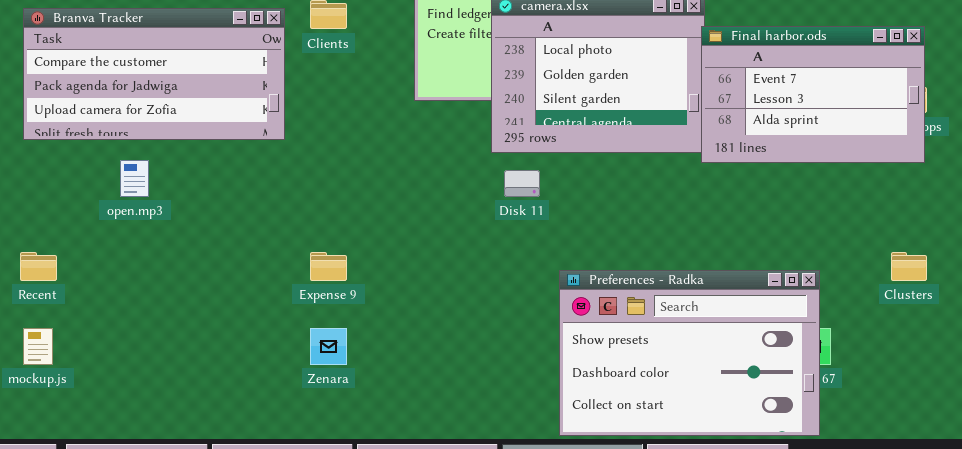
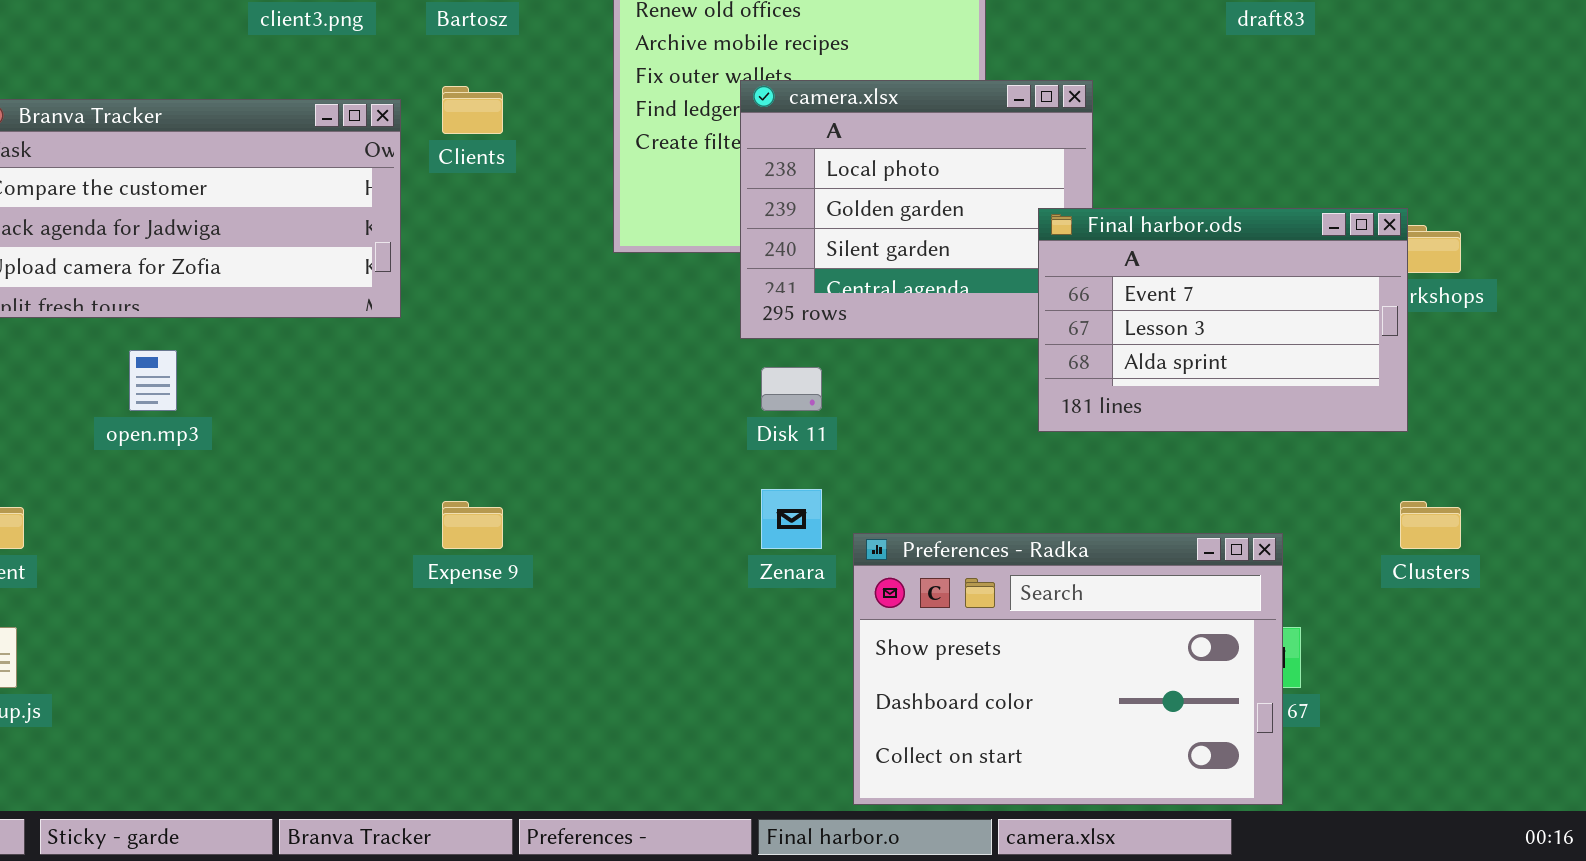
Final harbor.ods: [701,26,925,163] -> [1038,208,1408,432], moved
Zenara: [310,328,347,365] -> [761,489,822,549], moved

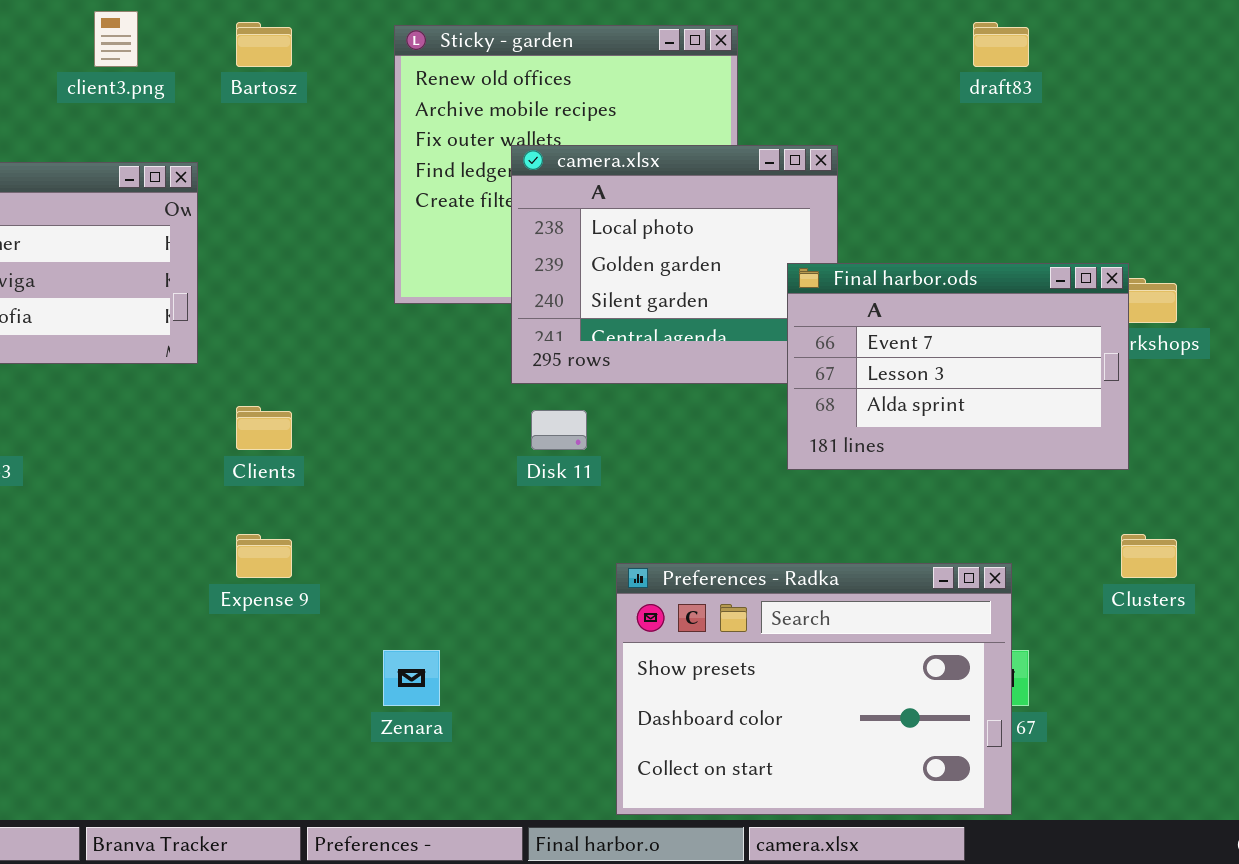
Clients: [442,86,503,134] -> [236,406,292,450], moved
Zenara: [761,489,822,549] -> [383,650,440,706], moved

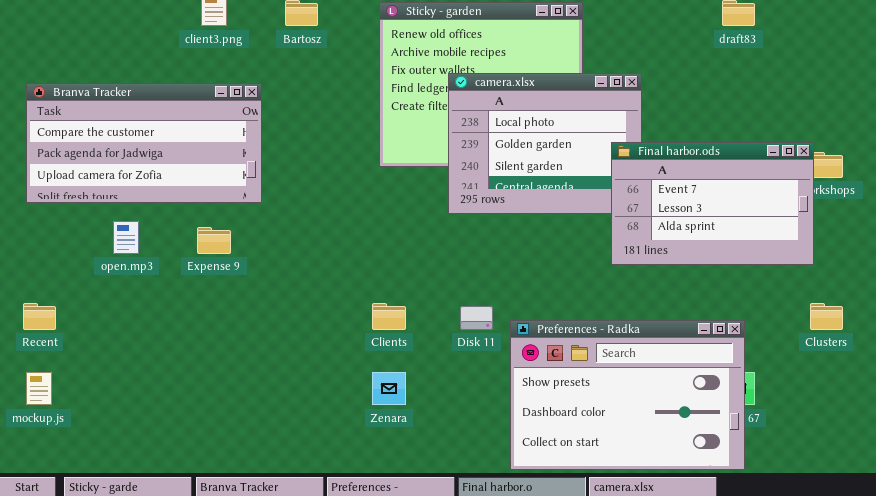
Clients: [236,406,292,450] -> [372,303,406,330], moved
Disk 11: [531,410,587,450] -> [460,306,493,330], moved
Expense 9: [236,534,292,578] -> [197,227,231,254], moved

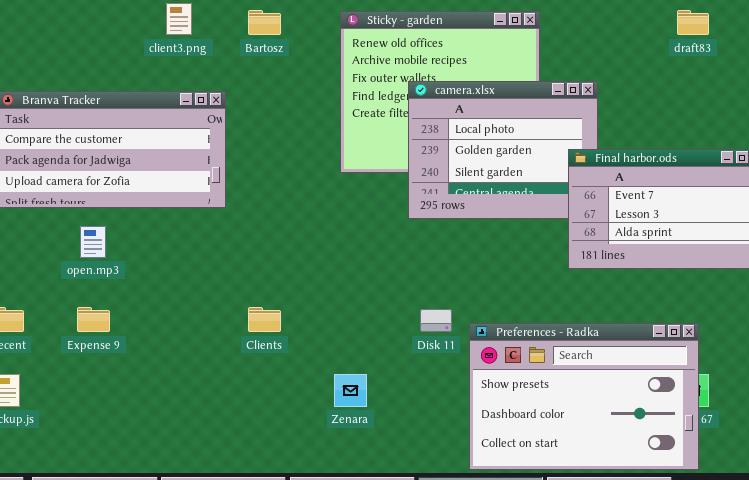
Expense 9: [197,227,231,254] -> [77,307,110,332], moved
Clients: [372,303,406,330] -> [248,307,281,332], moved

